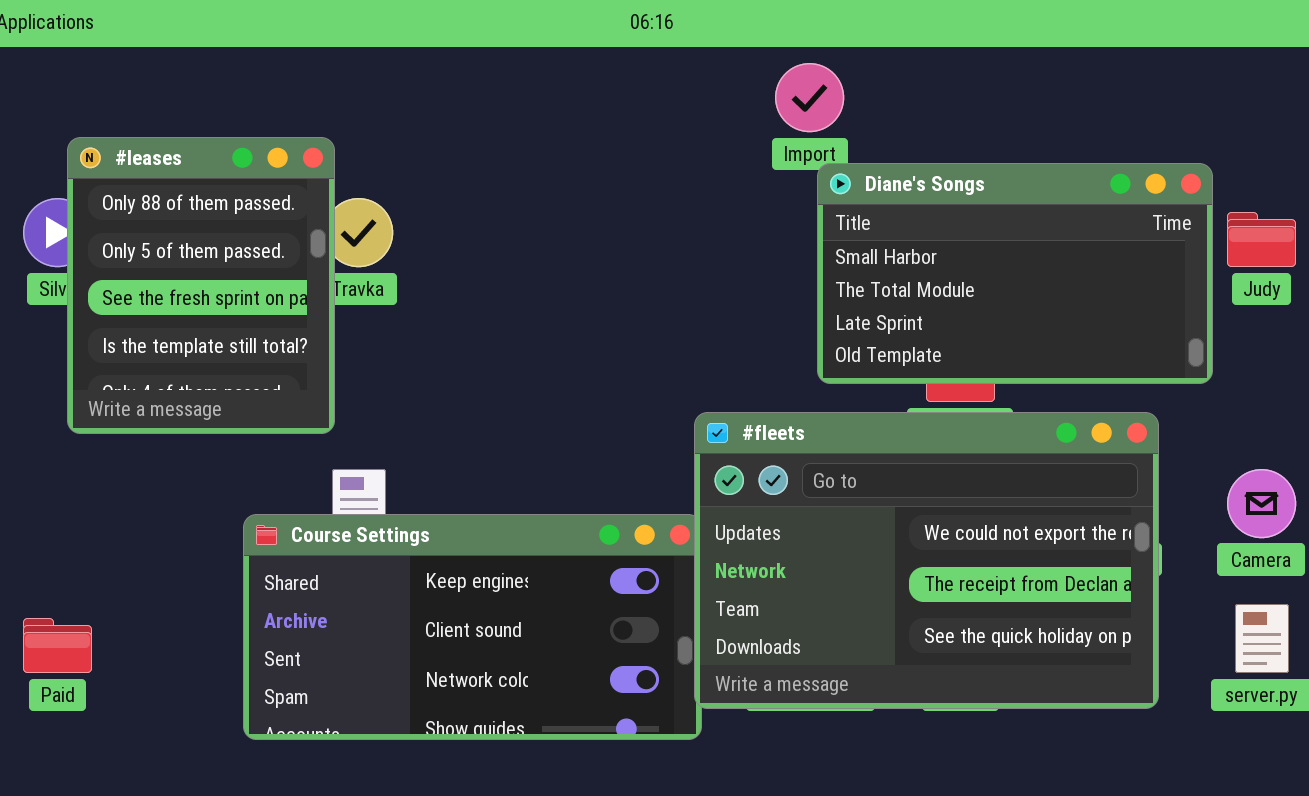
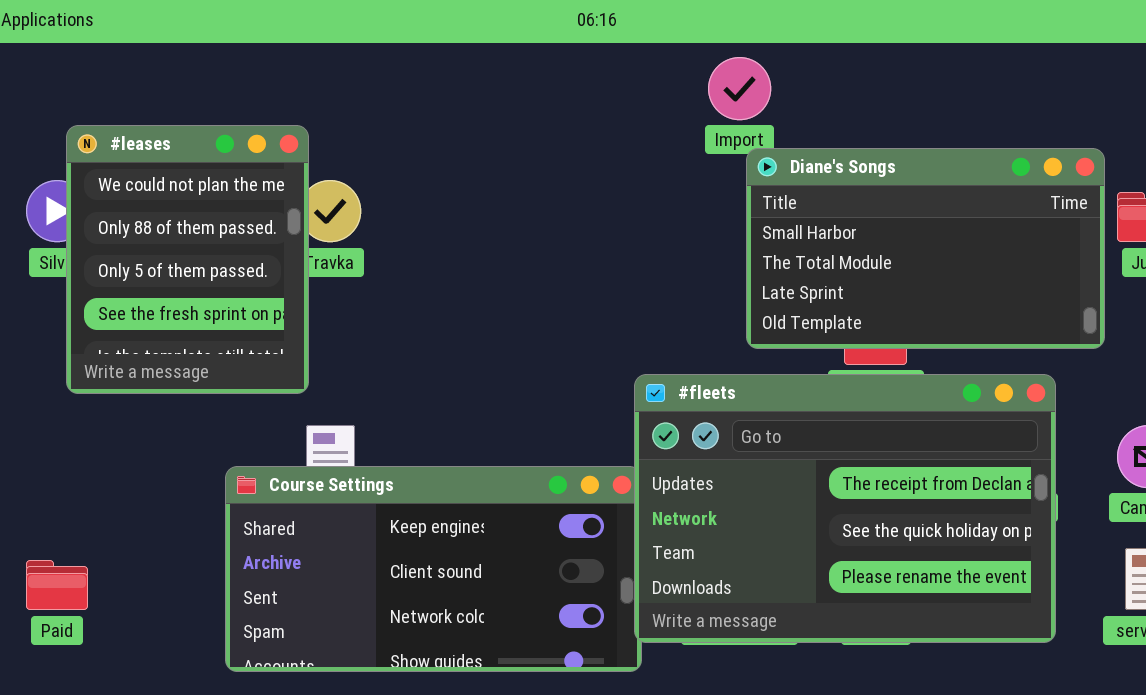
#leases: [67,137,335,434] -> [66,125,309,394], scrolled up 1 row
#fleets: [694,412,1159,709] -> [634,374,1056,643], scrolled down 1 row

